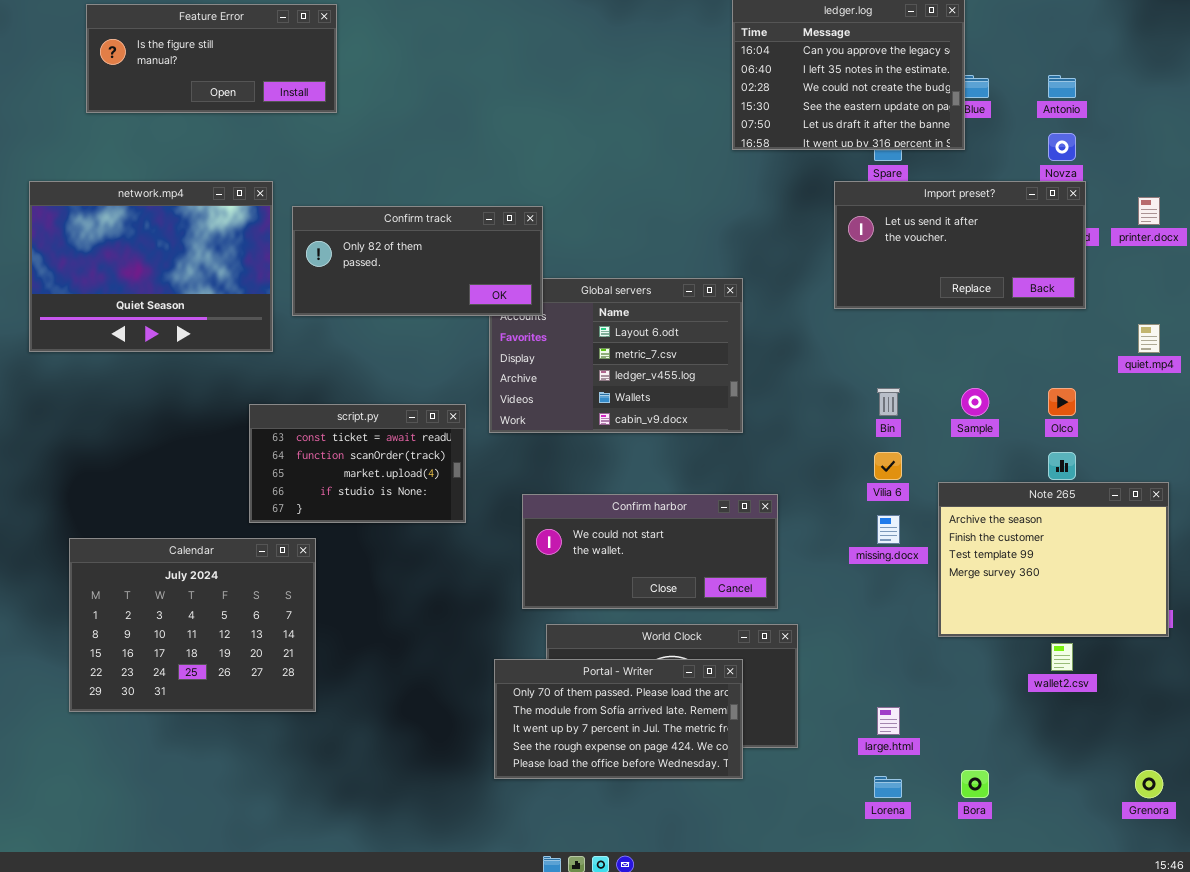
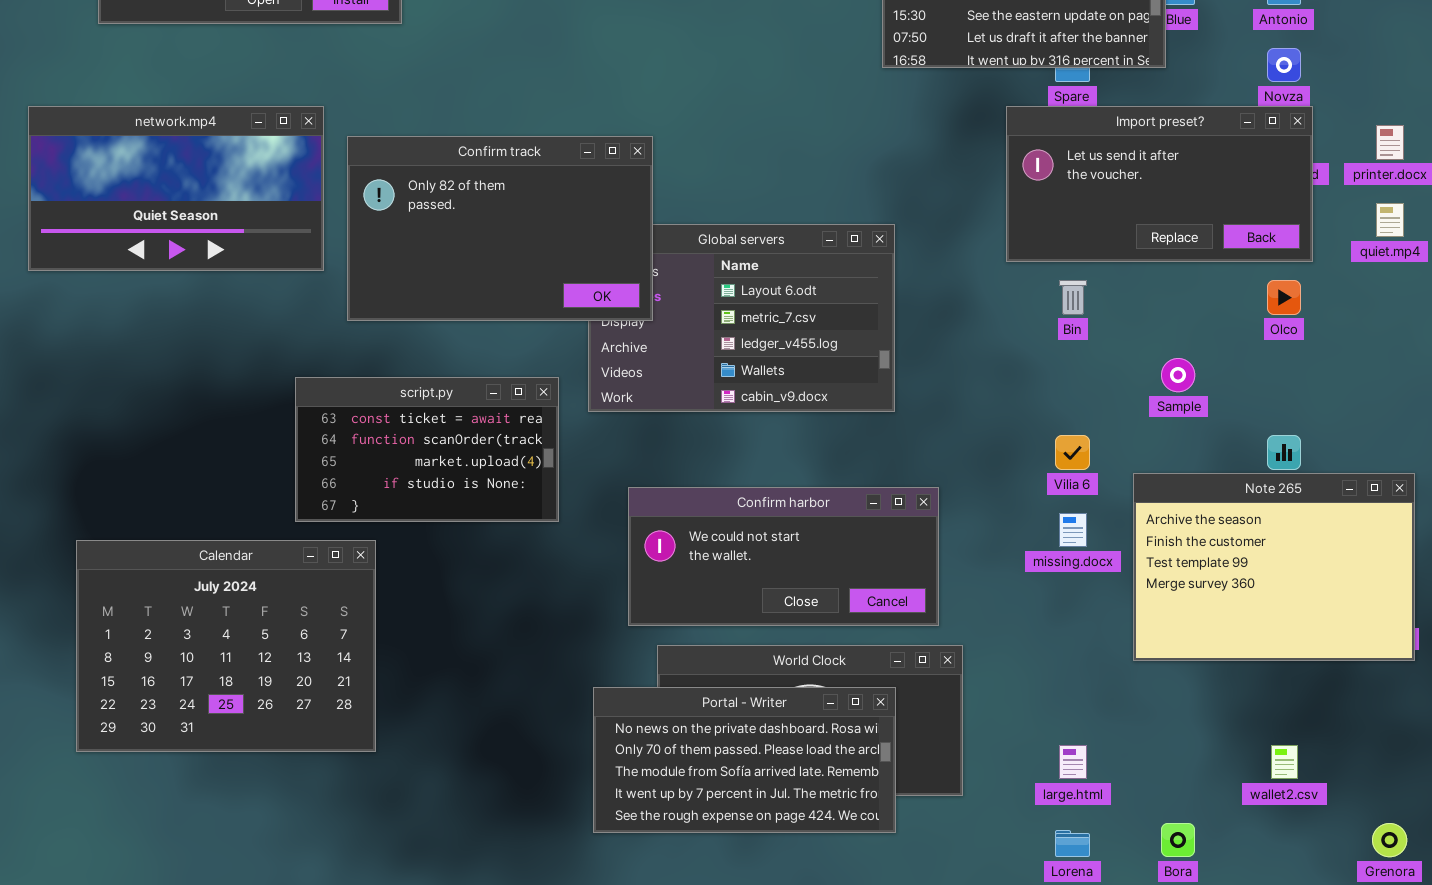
network.mp4: [29,181,273,352] -> [28,106,324,271], resized
Confirm track: [292,206,543,316] -> [347,136,653,321], resized
quiet.mp4: [1138,324,1160,353] -> [1376,203,1404,237], moved
Bin: [877,388,900,416] -> [1059,280,1087,315], moved
Olco: [1048,388,1076,416] -> [1267,280,1301,315], moved
wallet2.csv: [1051,643,1073,671] -> [1271,745,1298,779], moved
Portal - Writer: [494,659,743,779] -> [593,687,896,833], scrolled up 1 row

